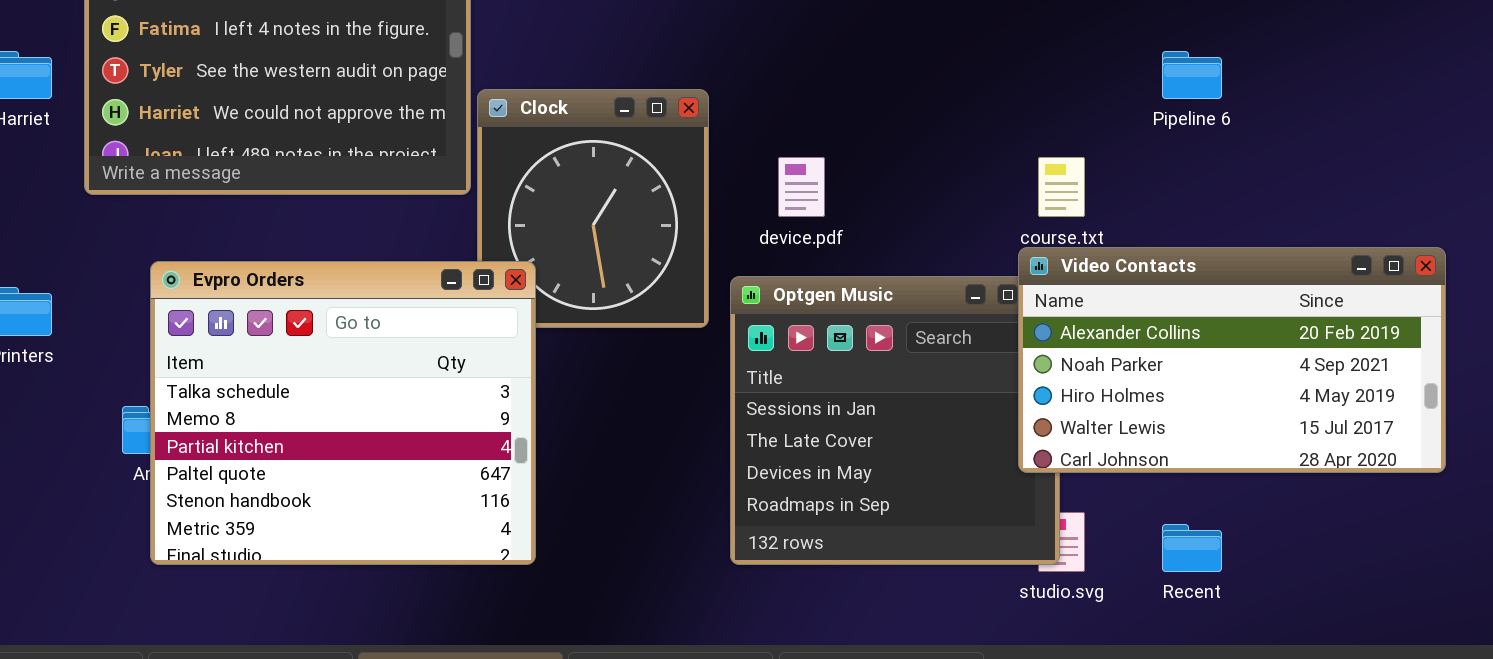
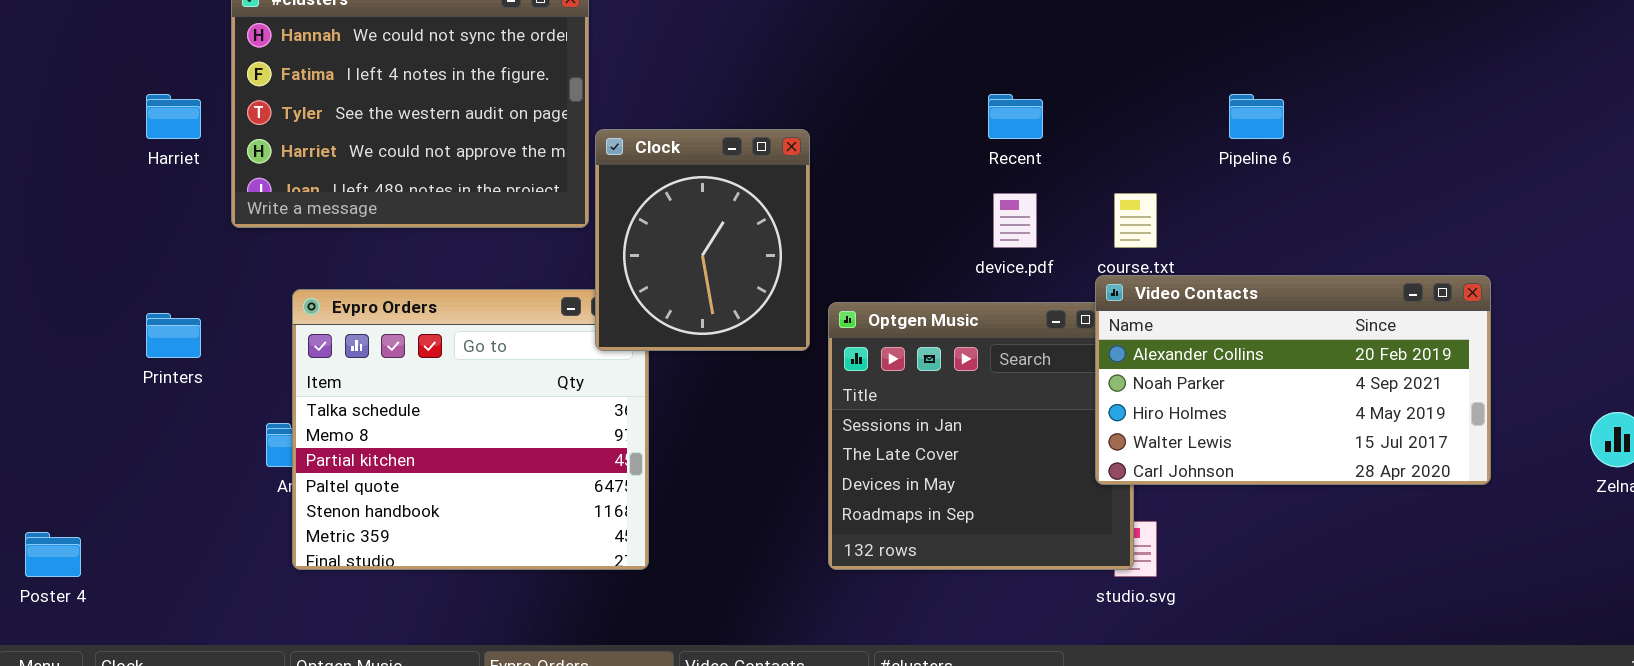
Clock: [477,89,709,328] -> [595,129,810,351], raised
device.pdf: [778,157,825,217] -> [993,193,1037,248], moved
Recent: [1162,524,1222,572] -> [988,94,1043,139], moved

